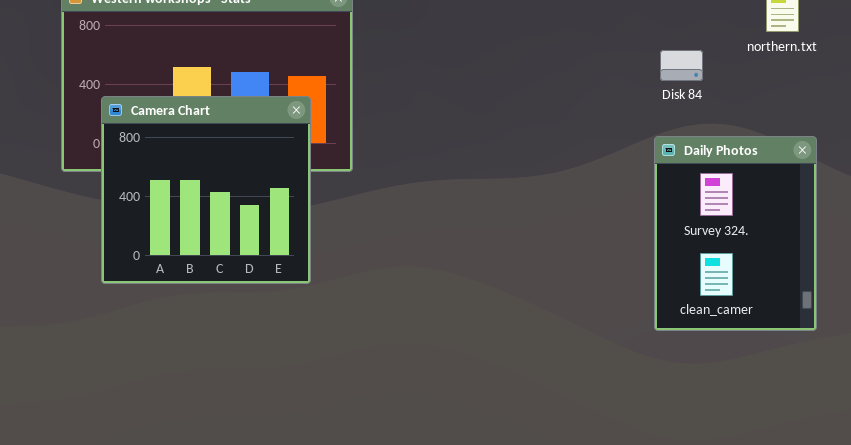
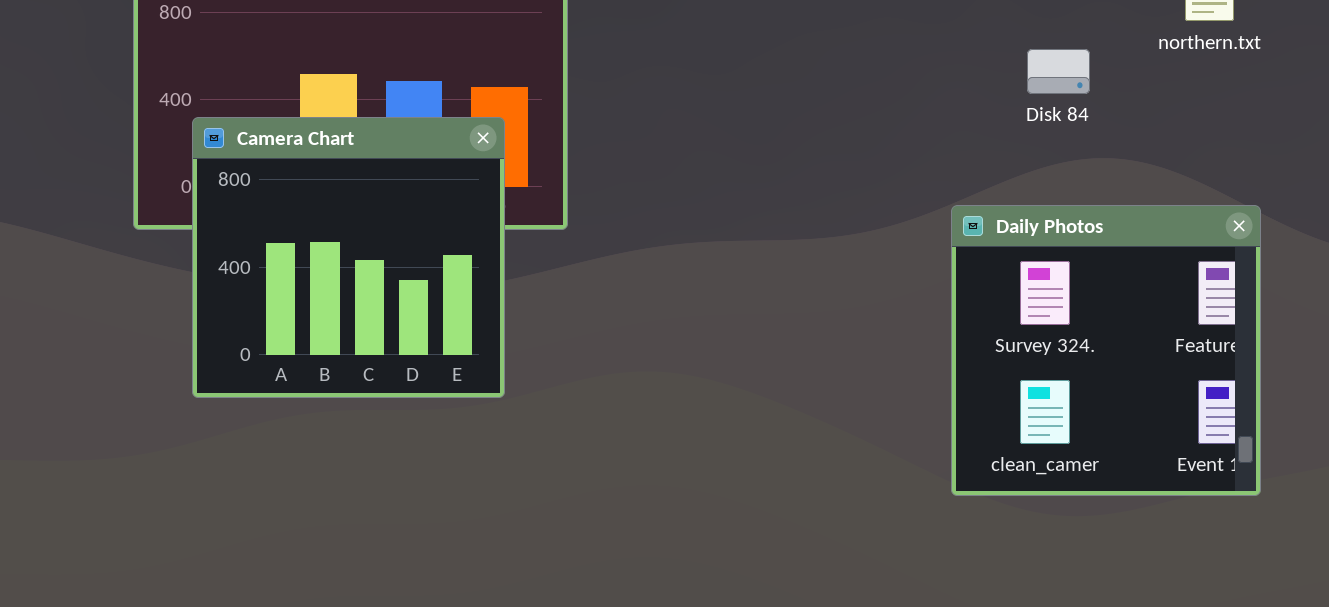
Daily Photos: [654,136,817,331] -> [951,205,1261,496], moved, resized

